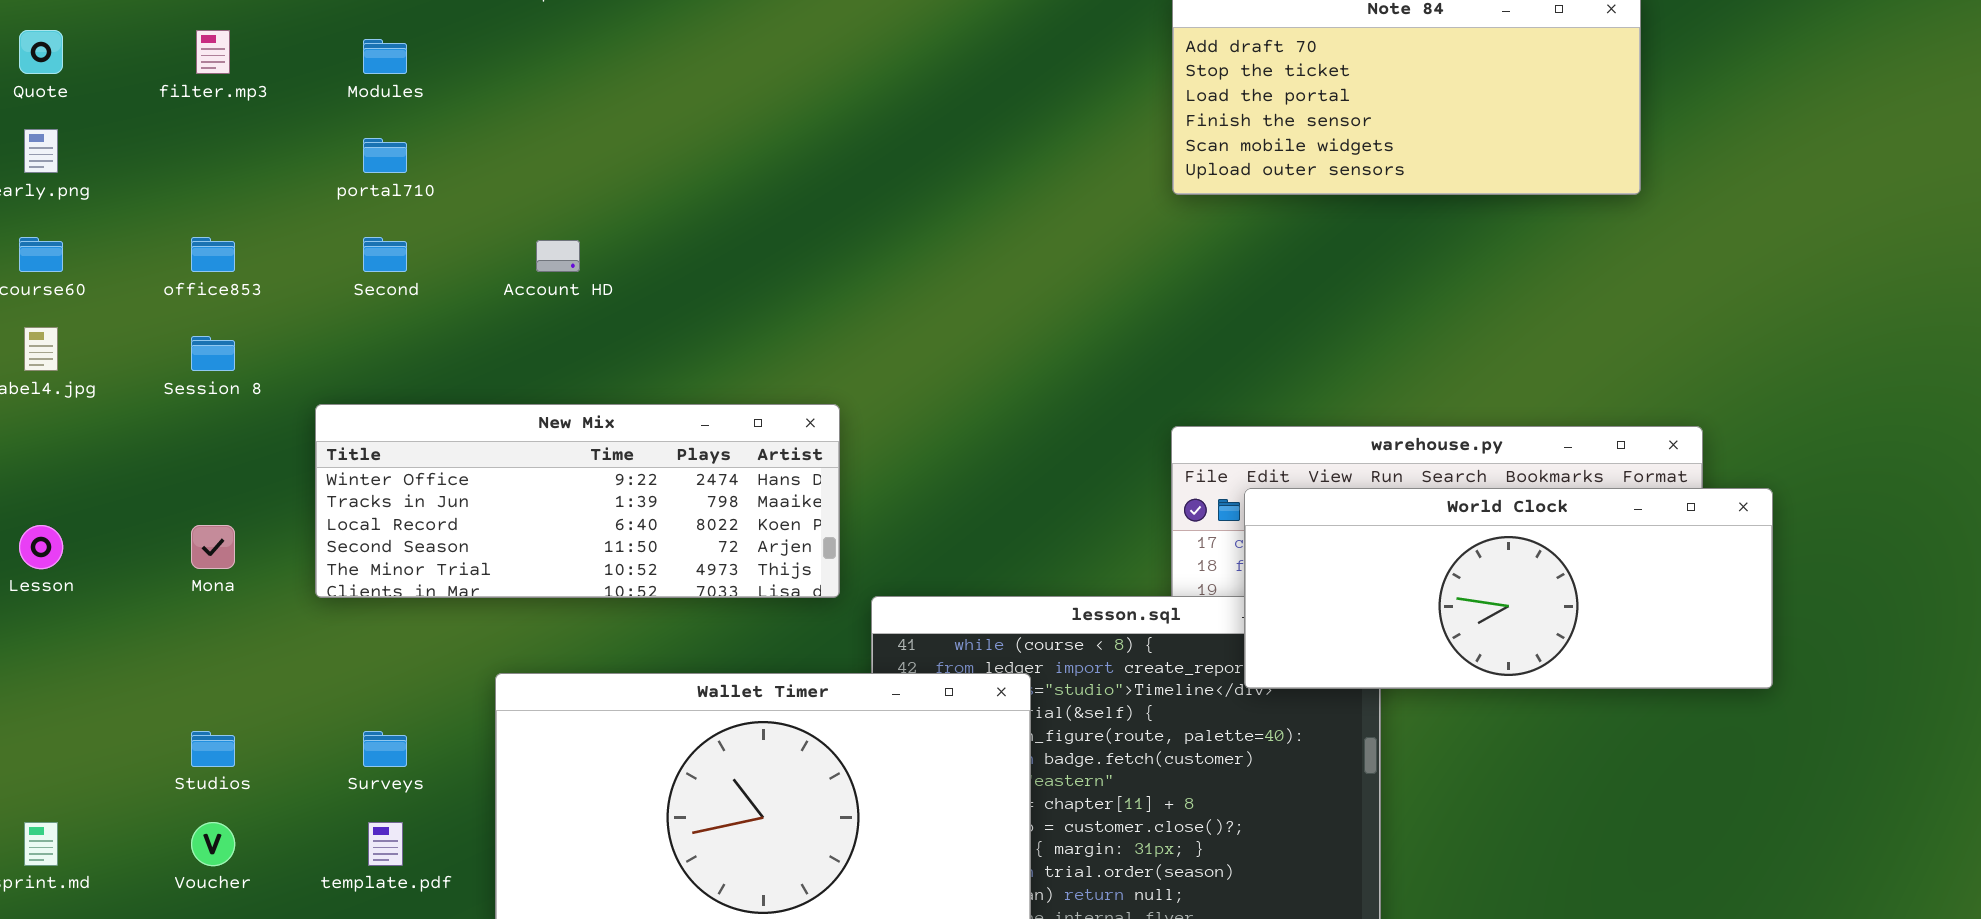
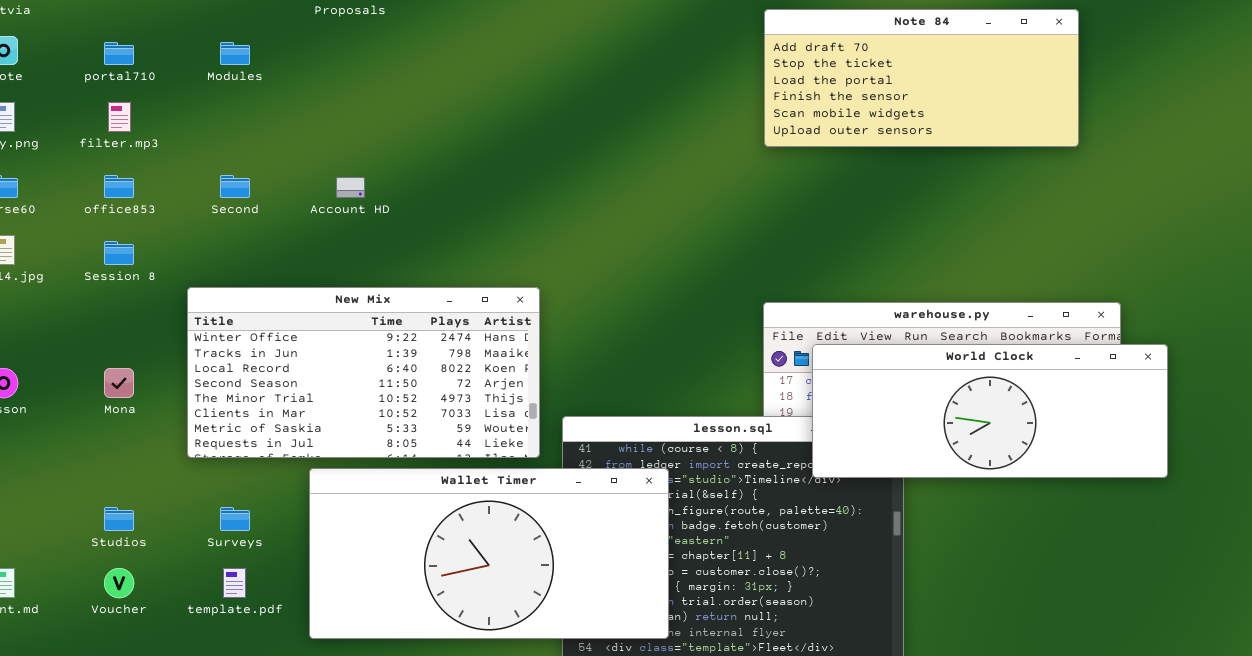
filter.mp3: [196,30,230,74] -> [108,102,131,132], moved
portal710: [363,138,407,173] -> [104,42,134,65], moved
New Mix: [315,404,840,598] -> [187,287,540,458], resized

